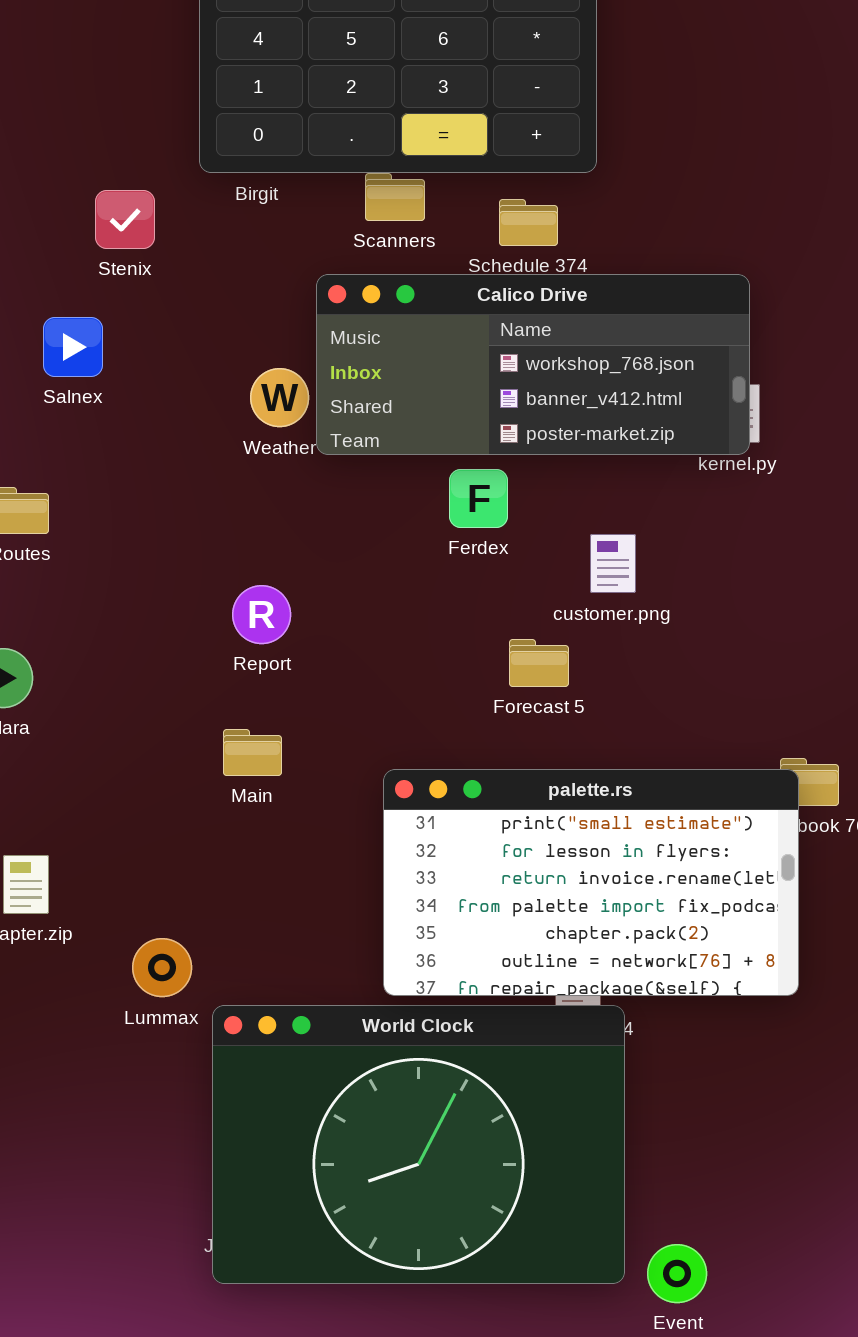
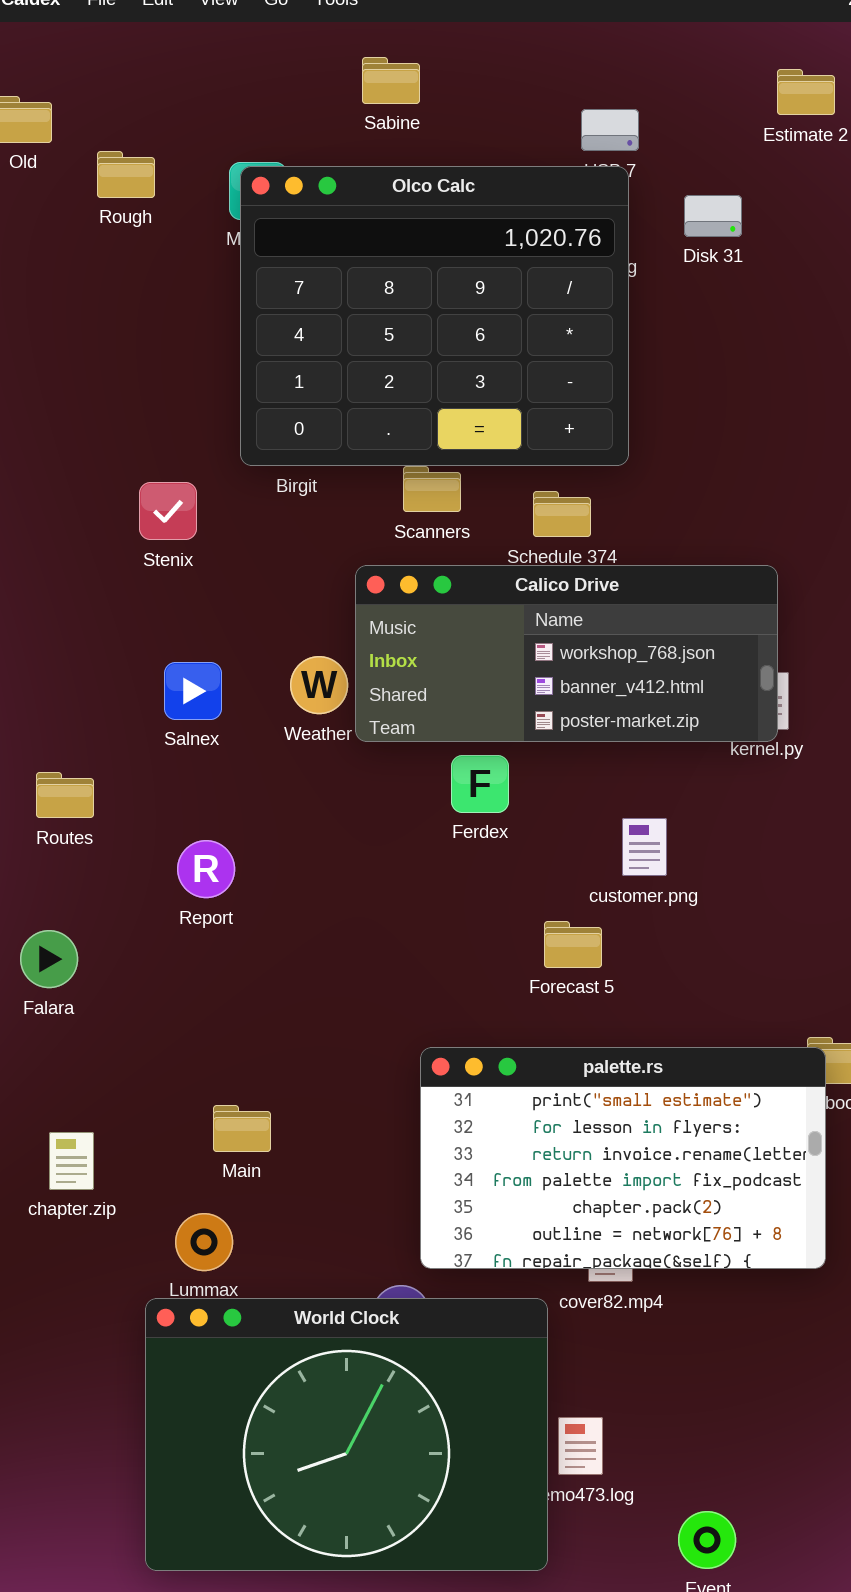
Salnex: [43,317,103,377] -> [164,662,222,720], moved
Ferdex: [449,469,508,528] -> [451,755,509,813], moved
Report: [232,585,291,644] -> [177,840,235,898], moved
Main: [223,729,282,776] -> [213,1105,271,1152], moved
World Clock: [212,1005,625,1284] -> [145,1298,548,1571], moved

